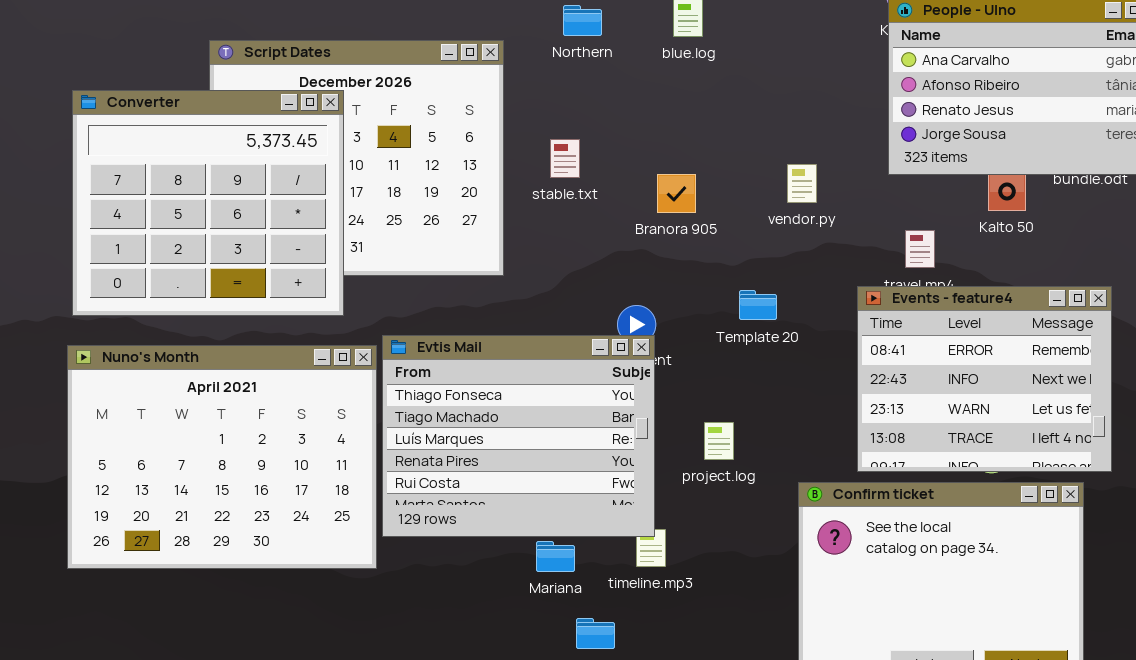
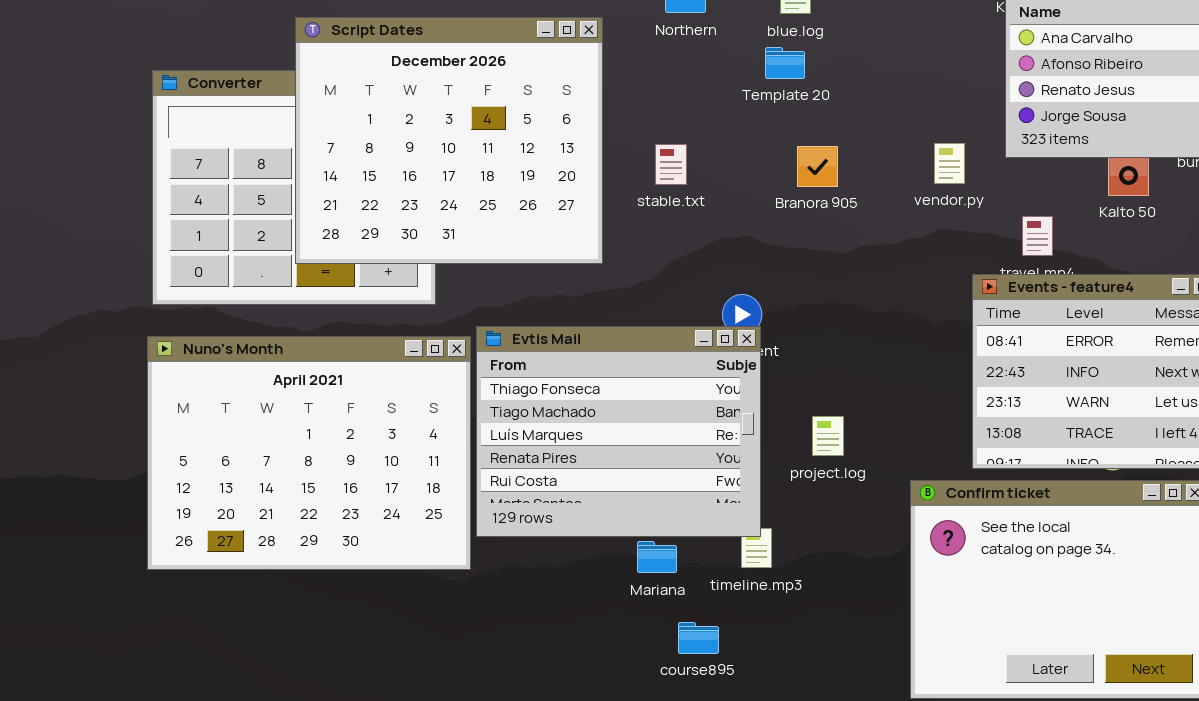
Script Dates: [209,40,504,276] -> [295,17,603,264], raised
stable.txt: [550,139,580,178] -> [655,144,687,185], moved
vendor.py: [787,164,817,203] -> [934,143,965,184], moved
Branora 905: [657,174,696,213] -> [797,146,838,187], moved
Template 20: [739,290,777,320] -> [765,47,805,79], moved

